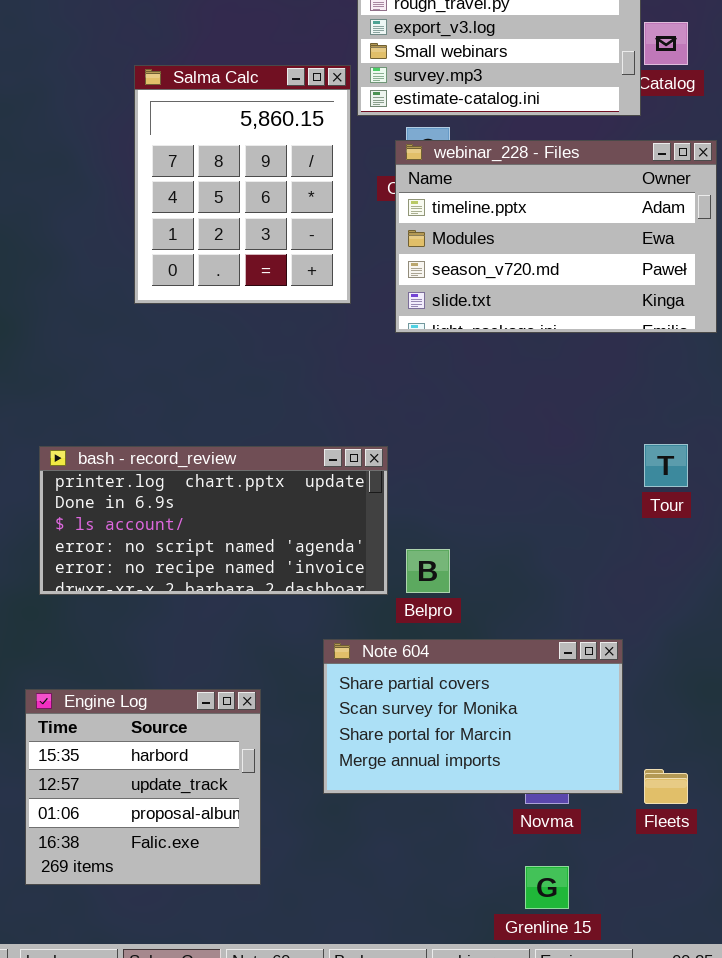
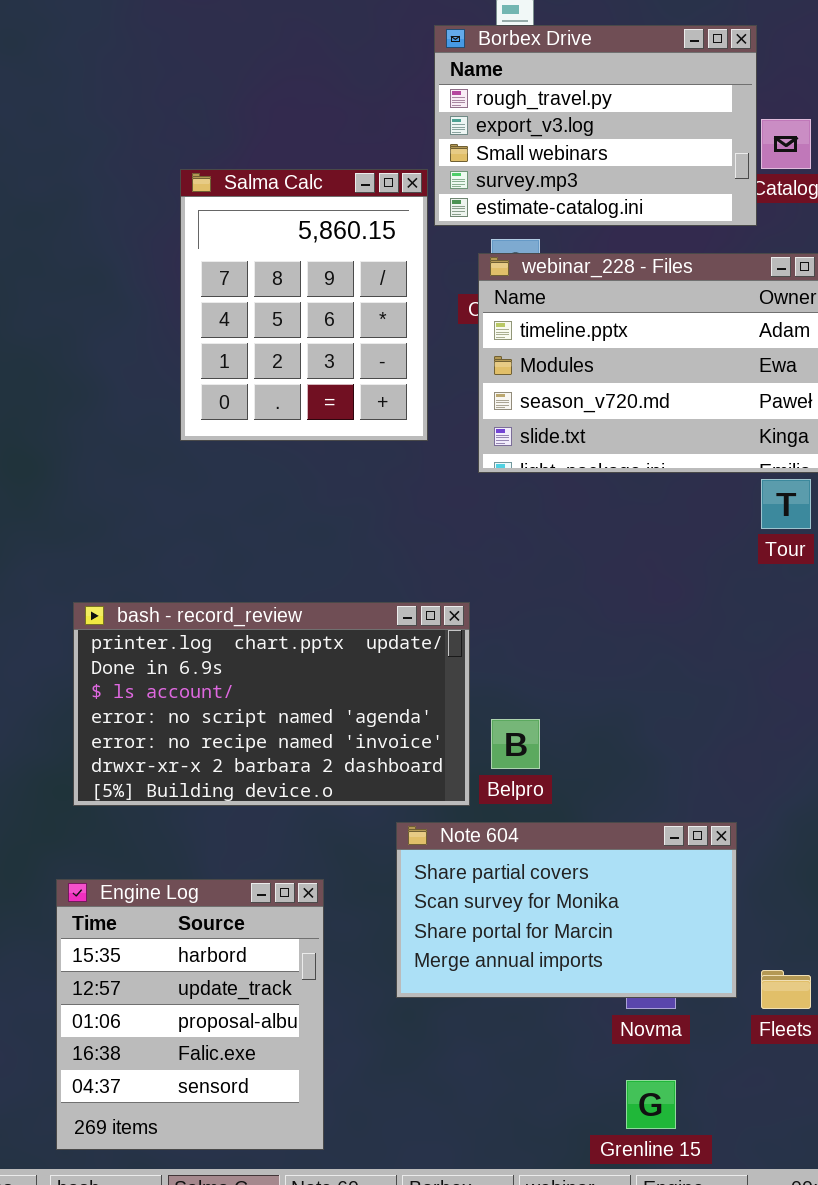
Tour: [644,444,688,487] -> [761,479,811,529], moved
bash - record_review: [39,446,388,595] -> [73,602,470,806], resized
Engine Log: [25,689,261,885] -> [56,879,324,1150], resized

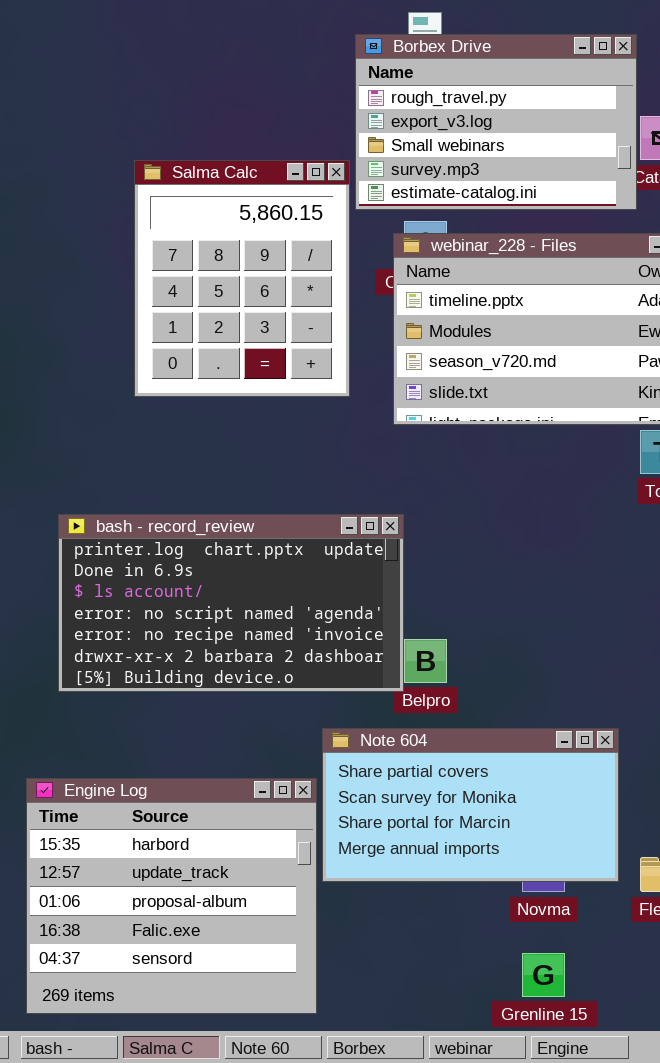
bash - record_review: [73,602,470,806] -> [58,514,404,692], moved
Engine Log: [56,879,324,1150] -> [26,778,317,1014], resized

